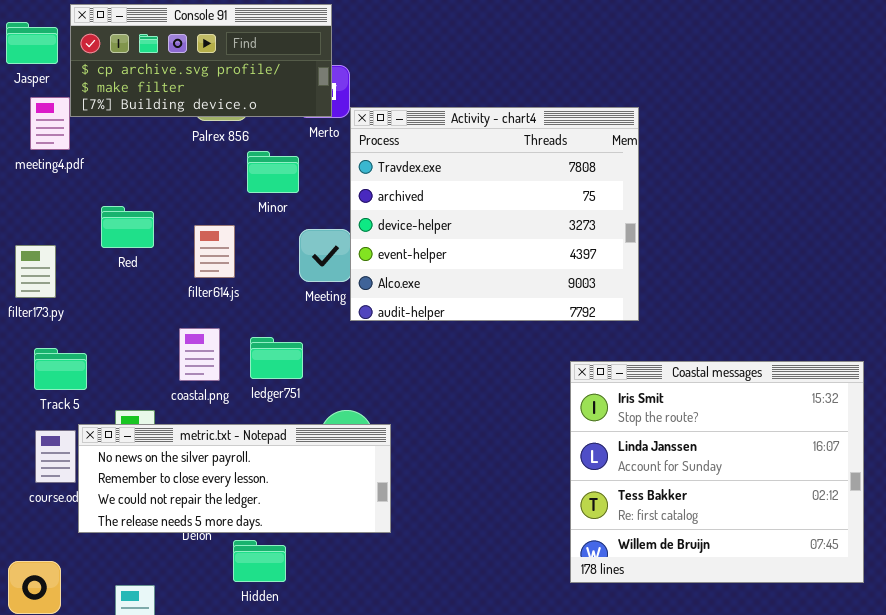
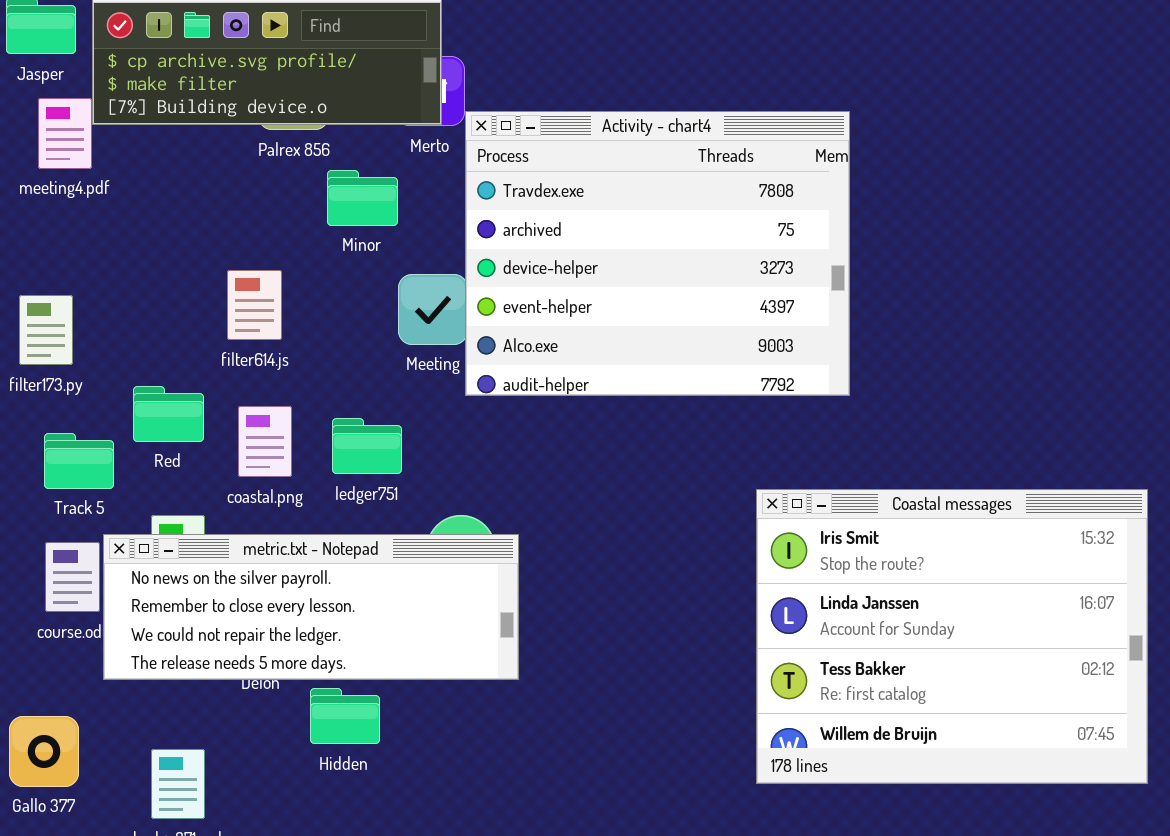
Red: [101,206,154,248] -> [133,386,204,442], moved
filter614.js: [194,225,235,278] -> [227,270,282,340], moved
Coastal messages: [570,361,864,583] -> [756,489,1148,784], moved

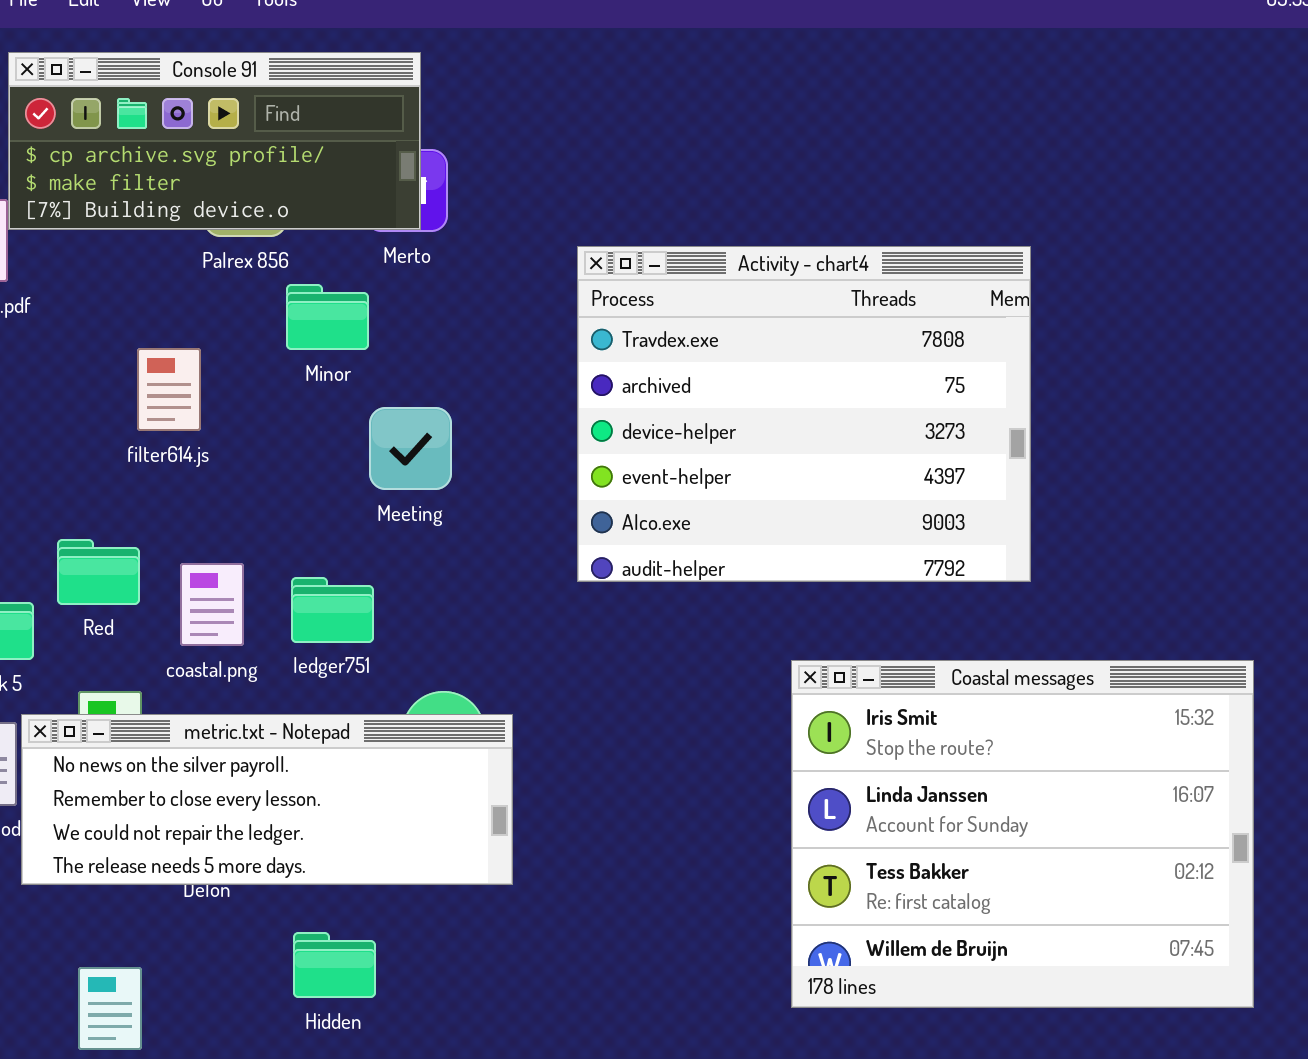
Activity - chart4: [465,111,850,396] -> [577,246,1031,582], moved
filter614.js: [227,270,282,340] -> [137,348,201,431], moved
Hidden: [310,688,380,744] -> [293,932,376,998], moved

